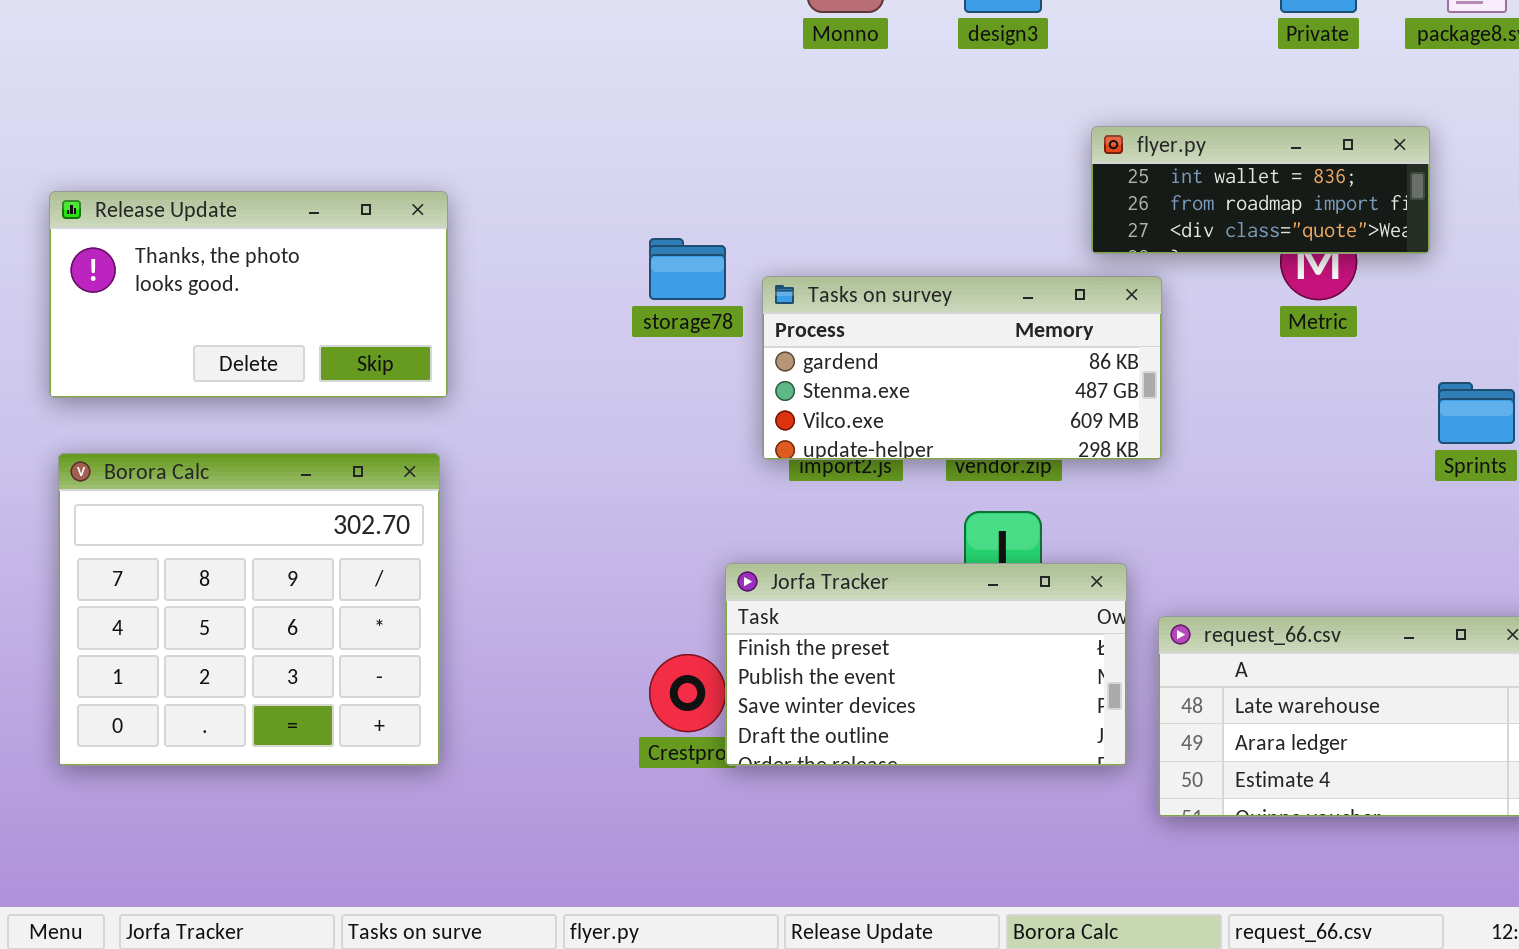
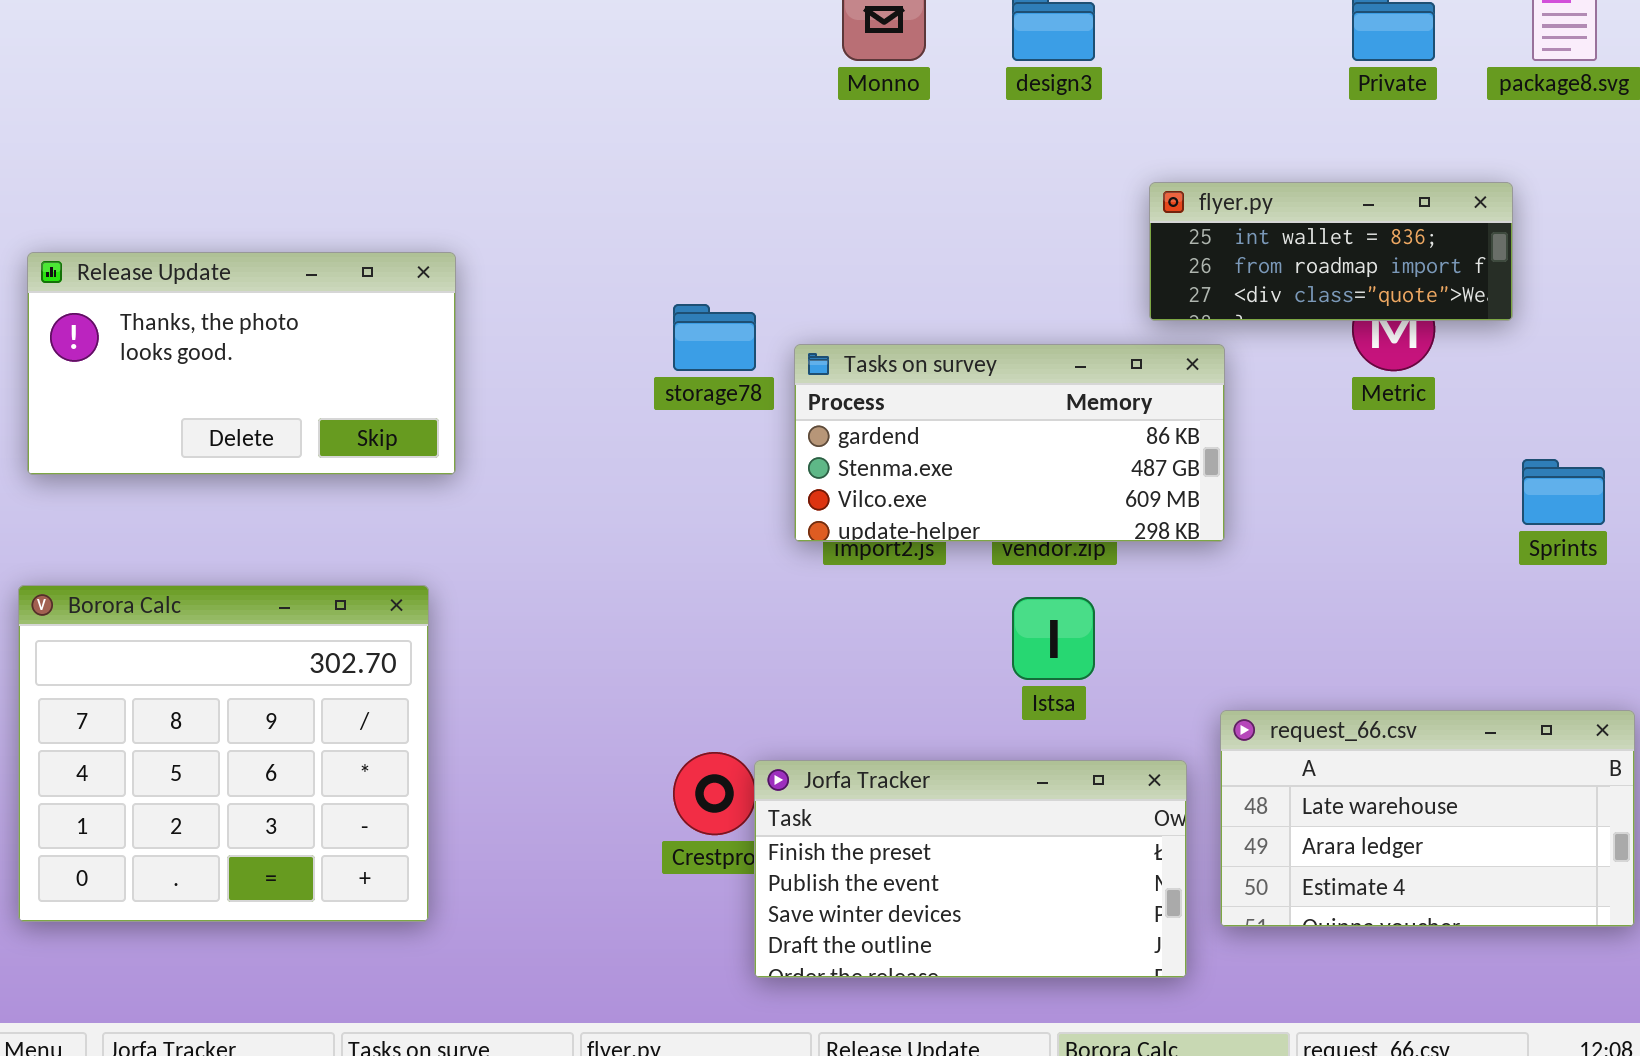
Borora Calc: [58,453,440,766] -> [18,585,429,922], moved
Jorfa Tracker: [725,563,1127,766] -> [754,760,1187,978], moved

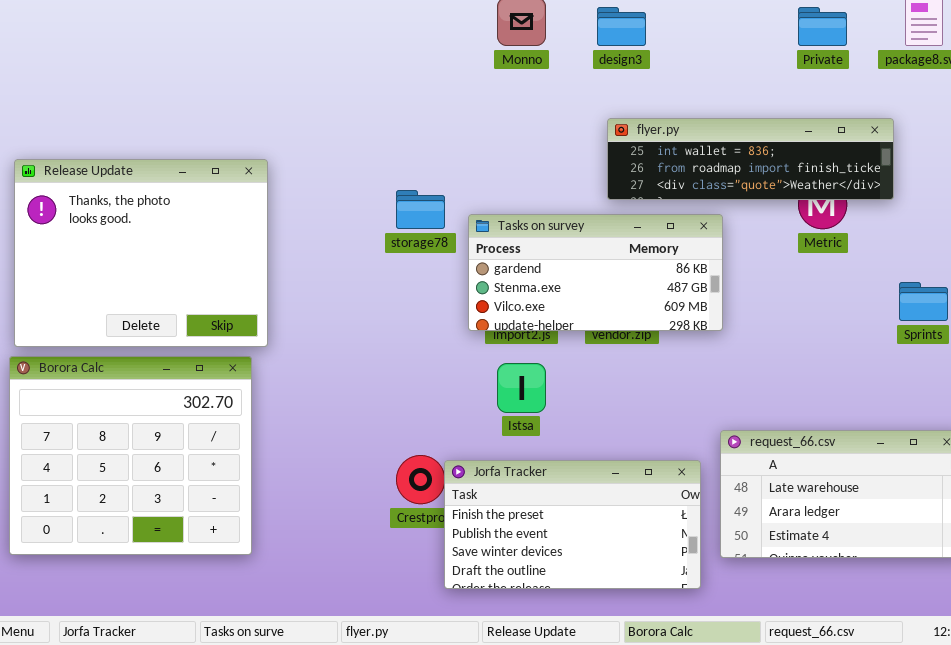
flyer.py: [1149,182,1513,321] -> [607,118,894,200], resized
Release Update: [27,252,456,475] -> [14,159,268,347], resized
Istsa: [1012,597,1095,680] -> [497,363,546,413], moved

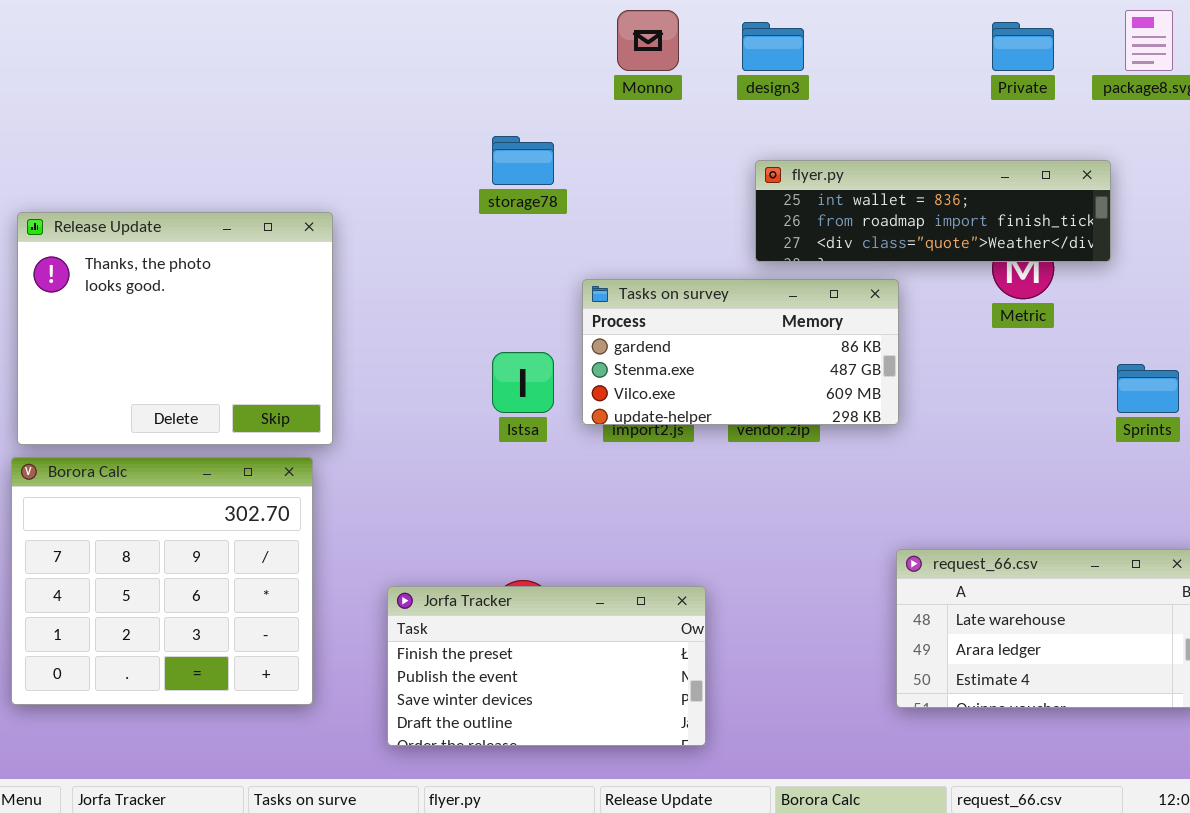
storage78: [396,190,445,229] -> [492,136,554,185], moved
Istsa: [497,363,546,413] -> [492,352,554,413], moved
Jorfa Tracker: [444,460,701,589] -> [387,586,706,746], moved

